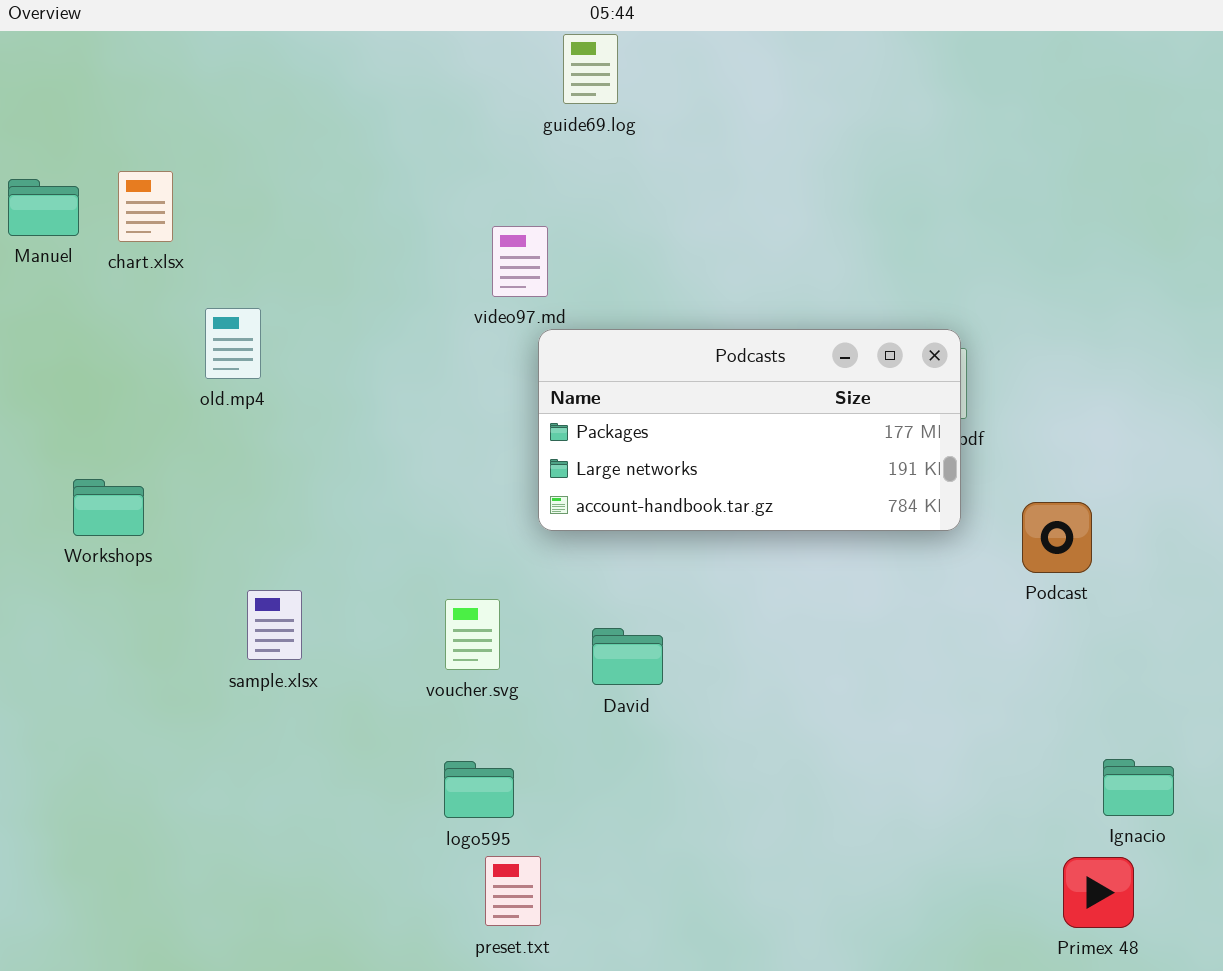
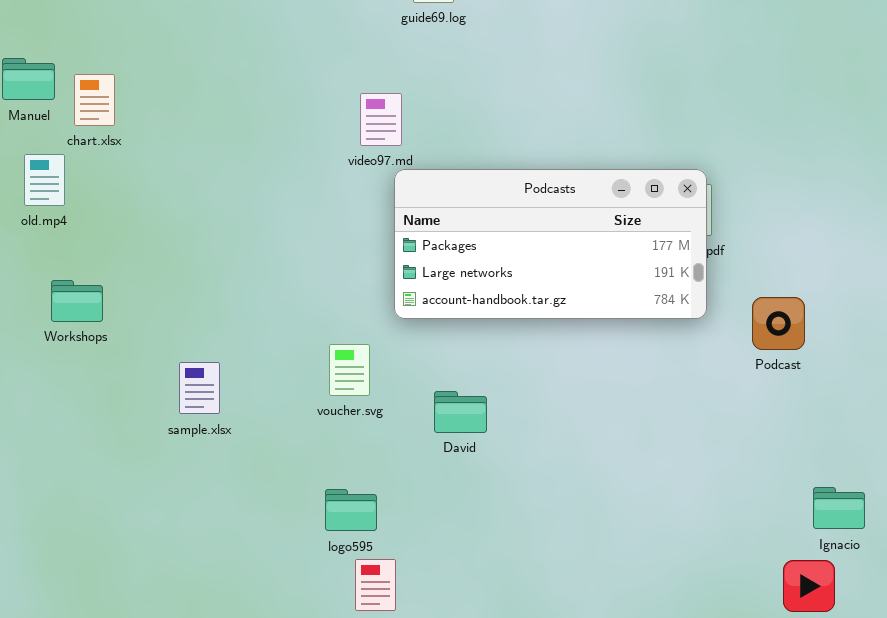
chart.xlsx: [118,171,173,242] -> [74,74,115,126], moved
old.mp4: [205,308,261,379] -> [24,154,65,206], moved
voucher.svg: [445,599,500,670] -> [329,344,370,396], moved

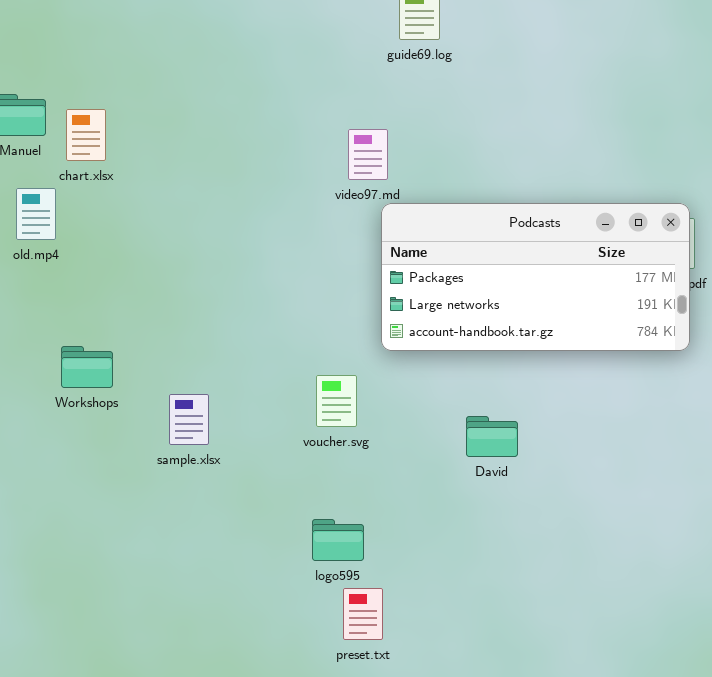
Workshops: [51,280,103,322] -> [61,346,113,388], moved
David: [434,391,487,433] -> [466,416,518,457], moved

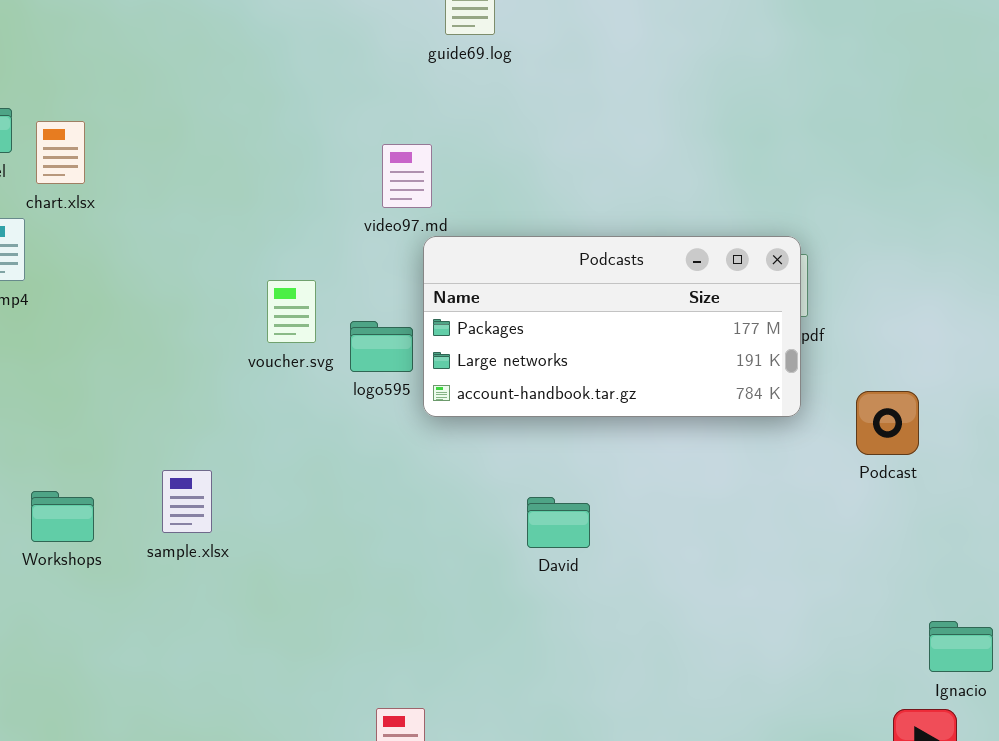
Workshops: [61,346,113,388] -> [31,491,94,542], moved
voucher.svg: [316,375,357,427] -> [267,280,316,343], moved
logo595: [312,519,364,561] -> [350,321,413,372], moved

